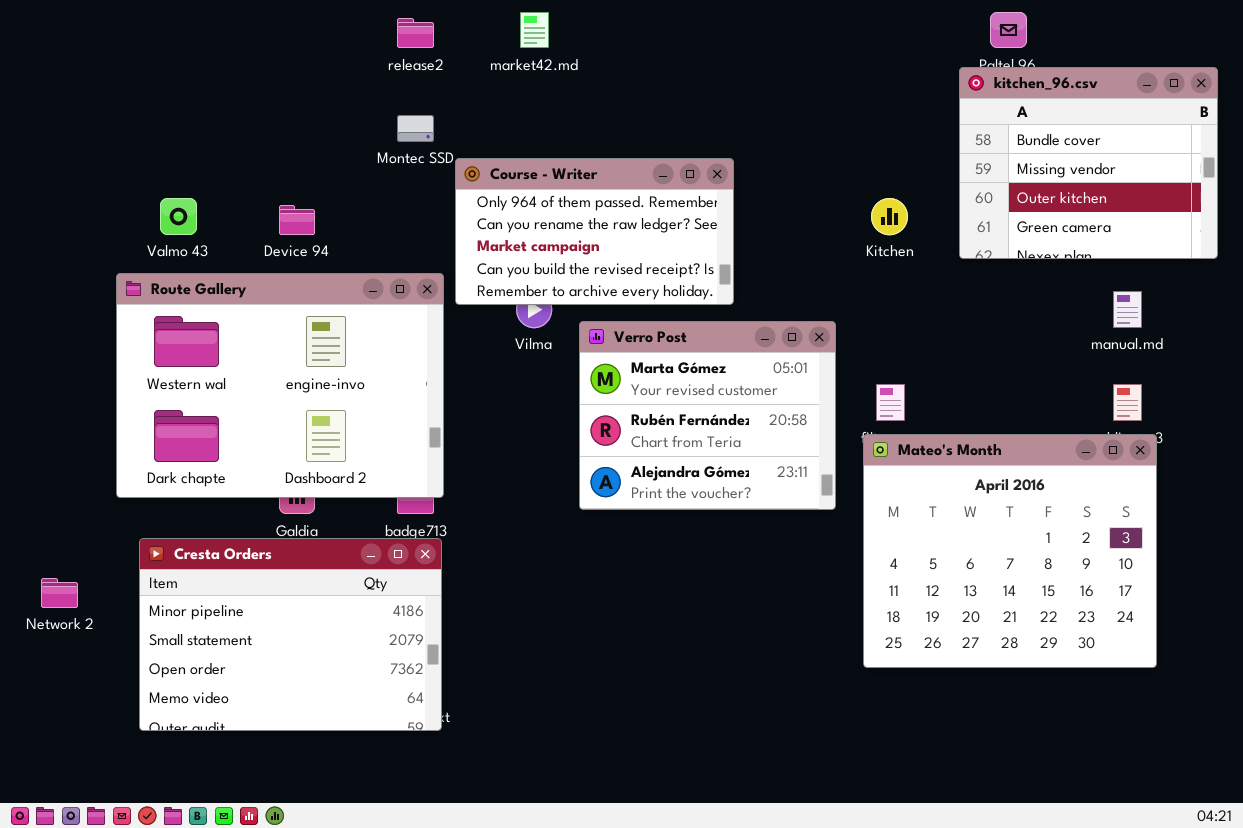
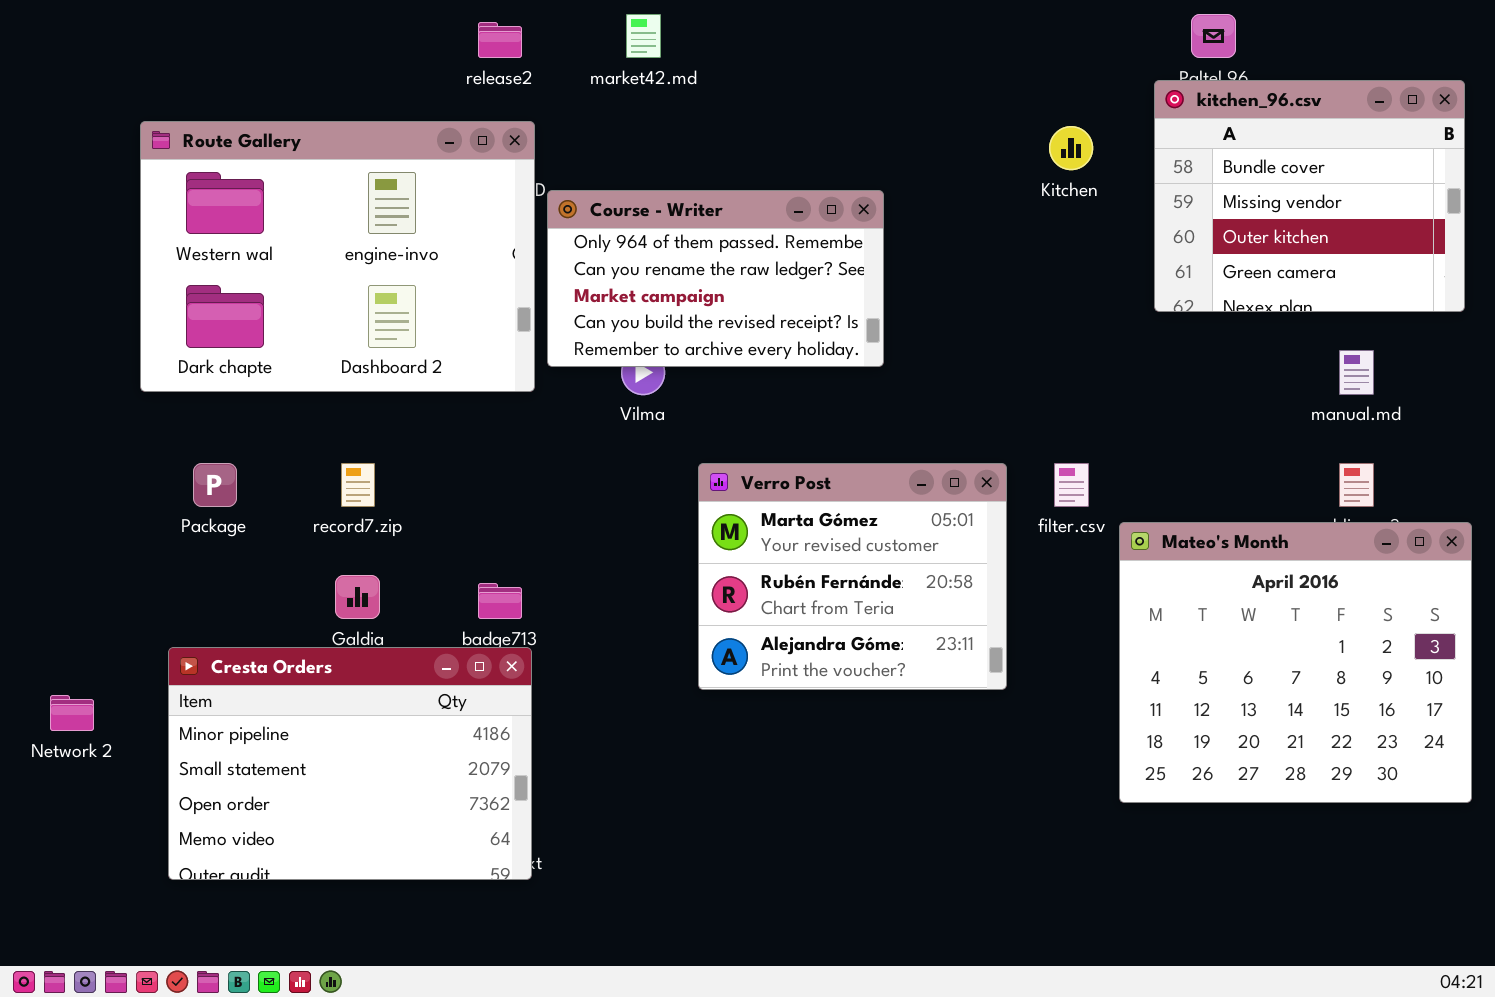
Kitchen: [871,198,908,235] -> [1049,126,1093,170], moved
Route Gallery: [116,273,444,498] -> [140,121,535,392], moved
Verro Post: [579,321,836,510] -> [698,463,1007,690], moved
Mateo's Month: [863,434,1157,668] -> [1119,522,1472,803], moved

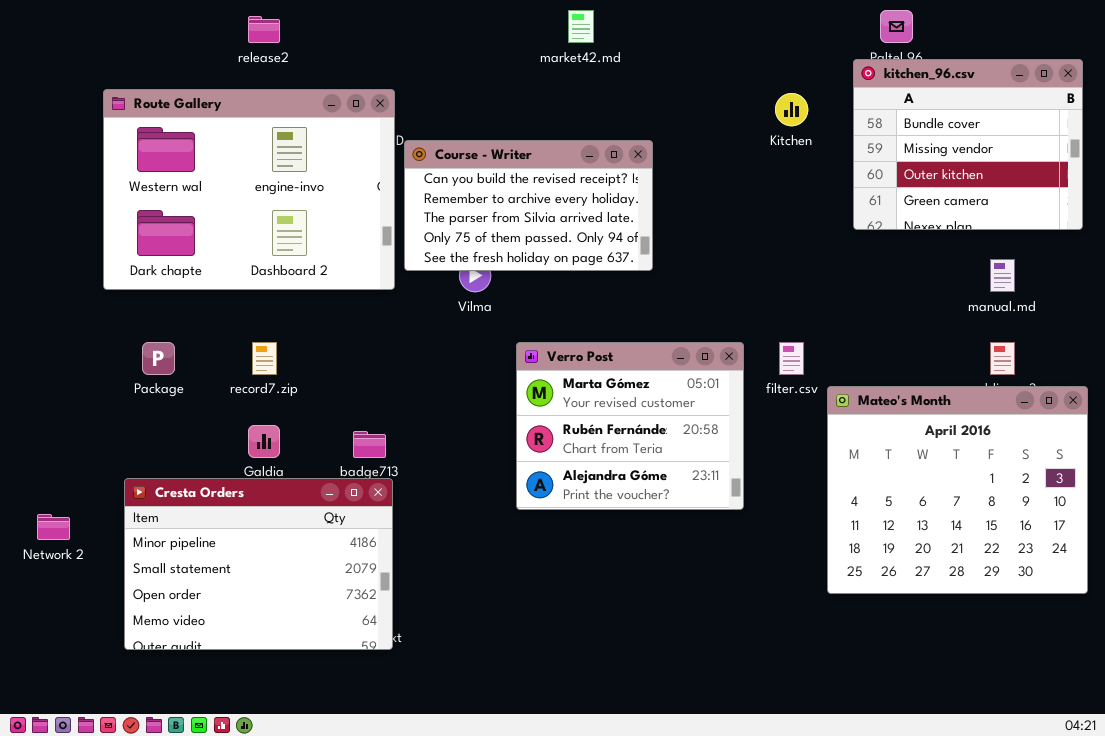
market42.md: [626,14,661,58] -> [568,10,594,43], moved
release2: [478,22,522,58] -> [248,16,280,43], moved
Course - Writer: [547,190,884,367] -> [404,140,653,271], scrolled down 3 rows

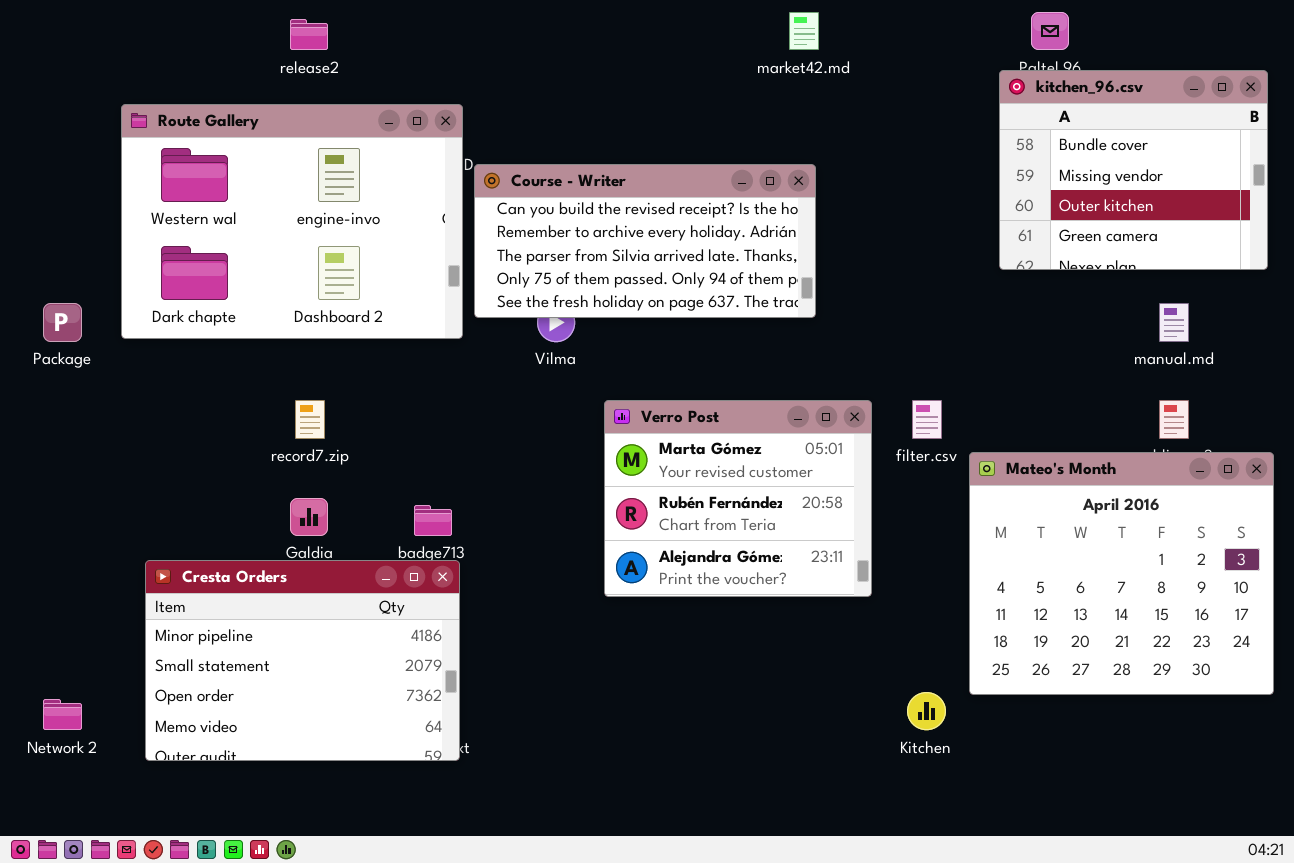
market42.md: [568,10,594,43] -> [789,12,819,50], moved
Kitchen: [775,93,808,126] -> [907,692,946,730], moved
Course - Writer: [404,140,653,271] -> [474,164,816,318], resized
Package: [142,342,175,375] -> [43,303,82,342], moved
Network 2: [37,514,70,540] -> [43,699,82,730], moved

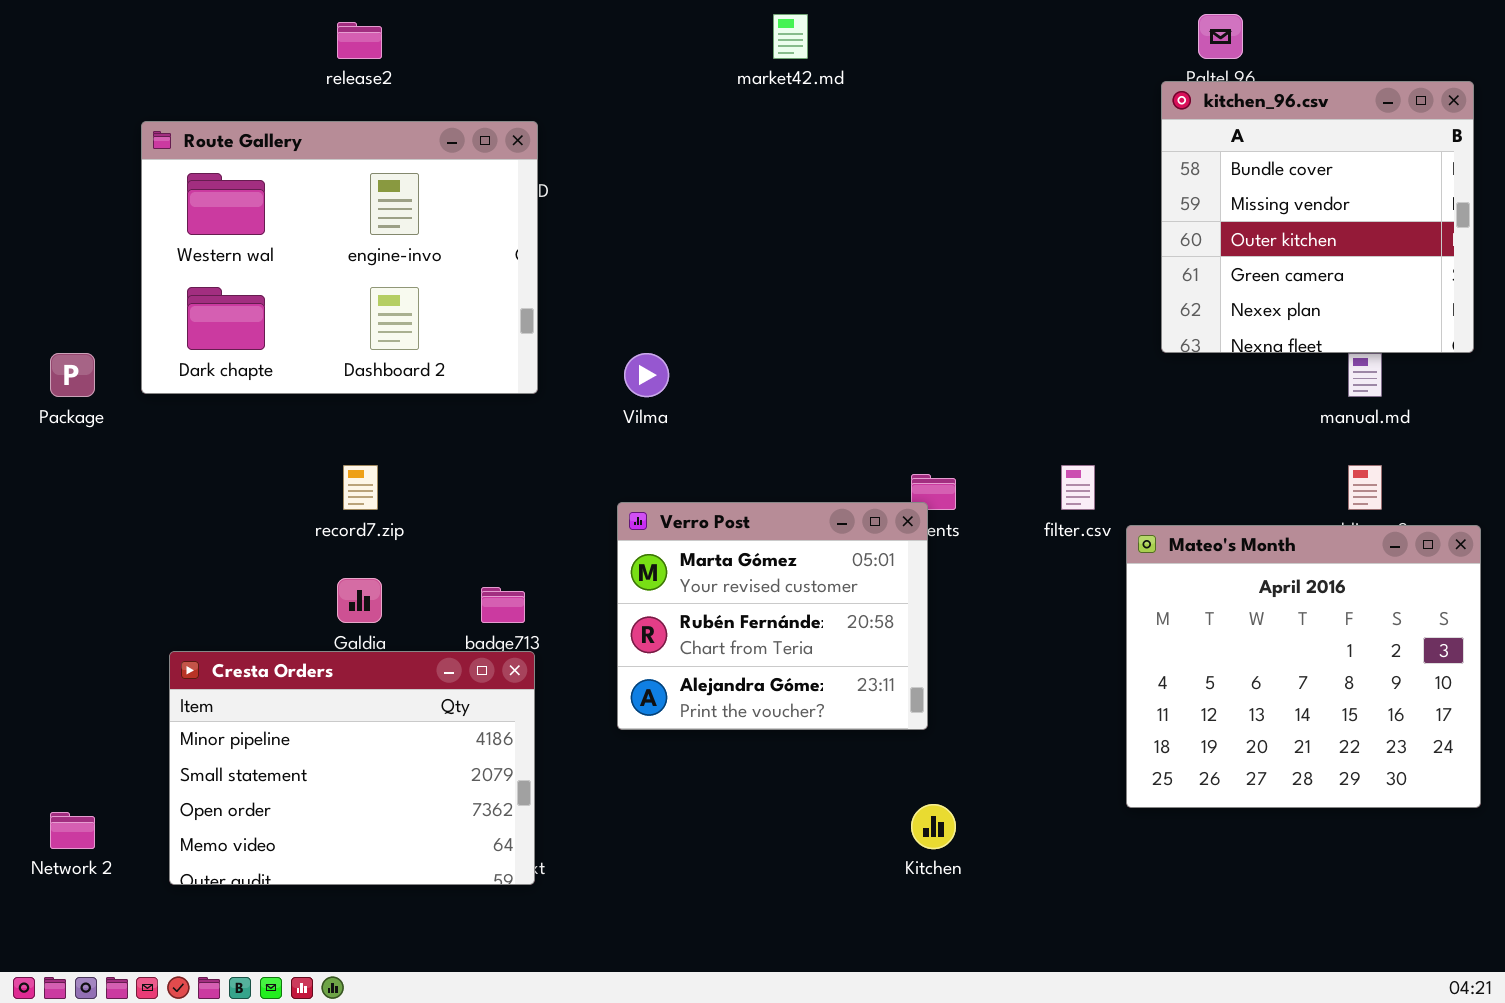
market42.md: [789,12,819,50] -> [773,14,808,59], moved
kitchen_96.csv: [999,70,1268,270] -> [1161,81,1474,353], resized
Course - Writer: [474,164,816,318] -> none, closed
Verro Post: [604,400,872,597] -> [617,502,928,730], moved
Kitchen: [907,692,946,730] -> [911,804,956,849], moved

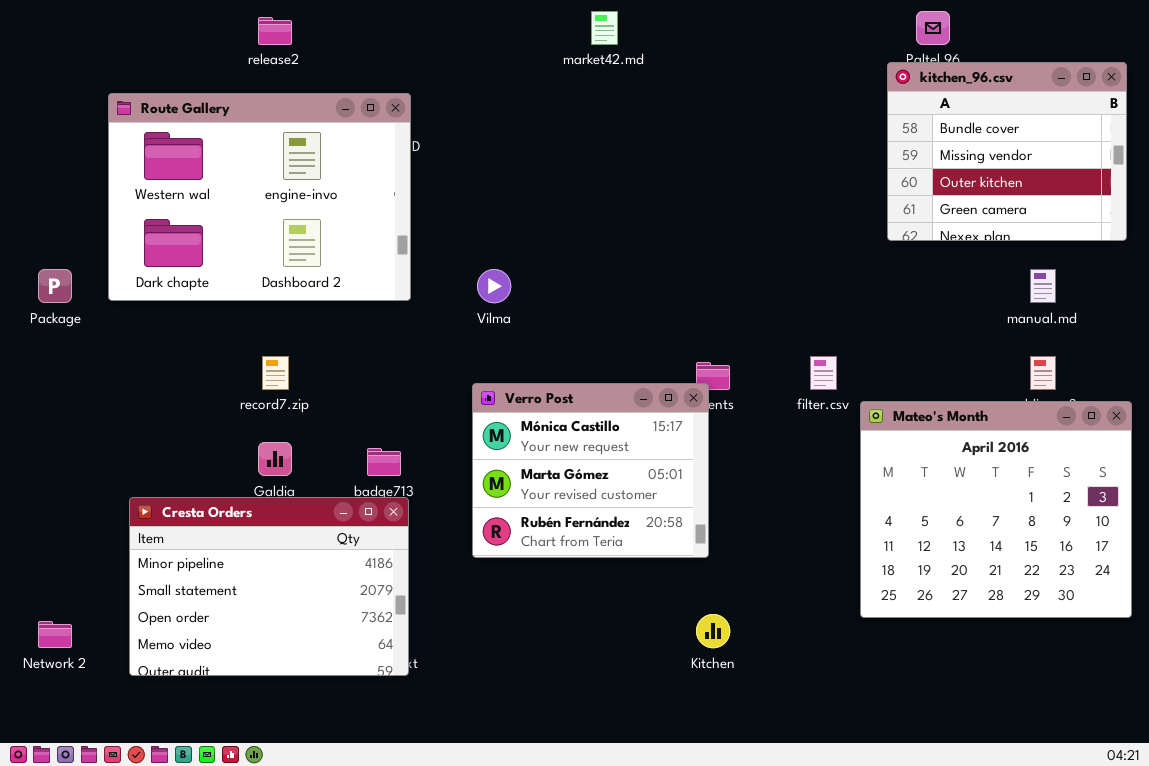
kitchen_96.csv: [1161,81,1474,353] -> [887,62,1127,241], resized
Verro Post: [617,502,928,730] -> [472,383,709,558], scrolled up 1 row

